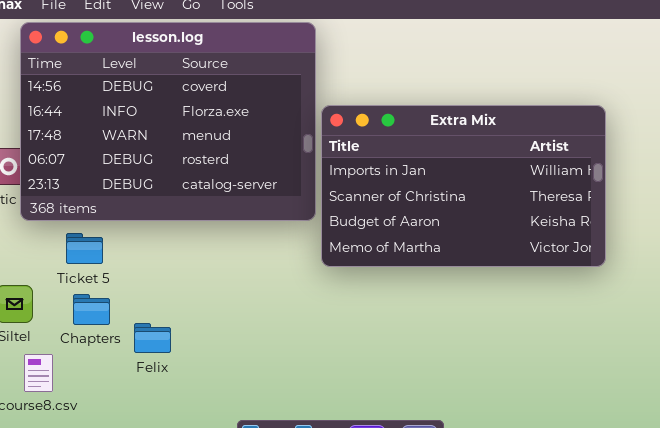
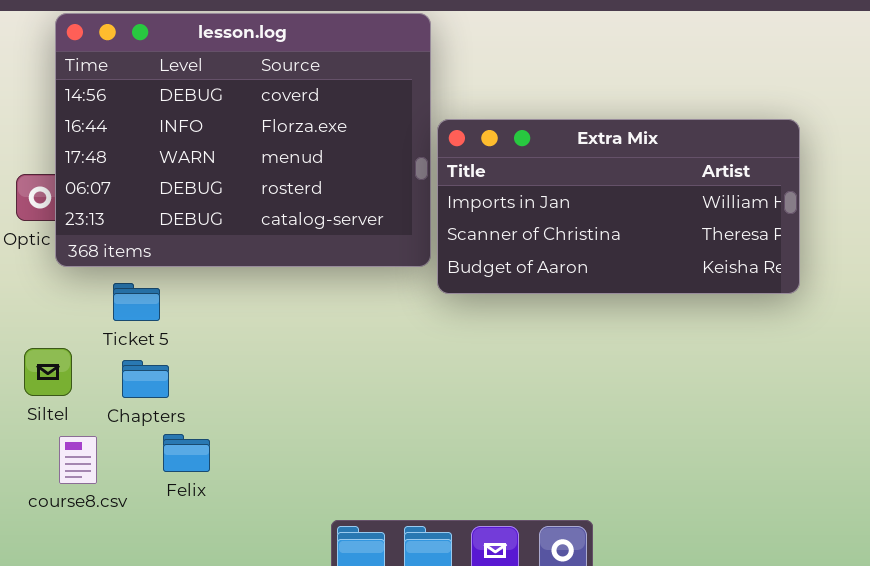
Extra Mix: [321,105,606,267] -> [437,119,800,294], resized
Felix: [134,323,171,353] -> [163,434,210,472], moved

